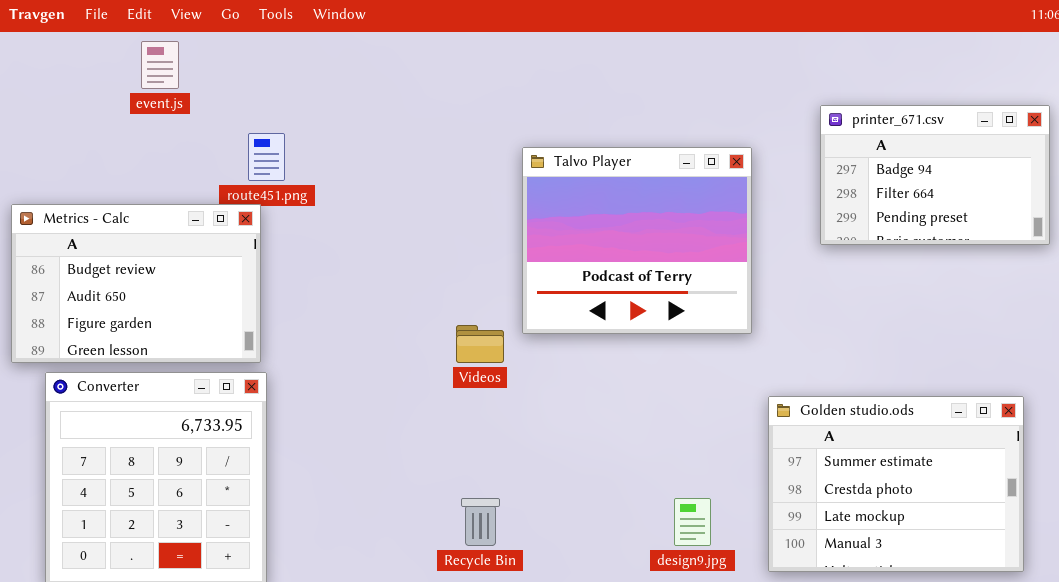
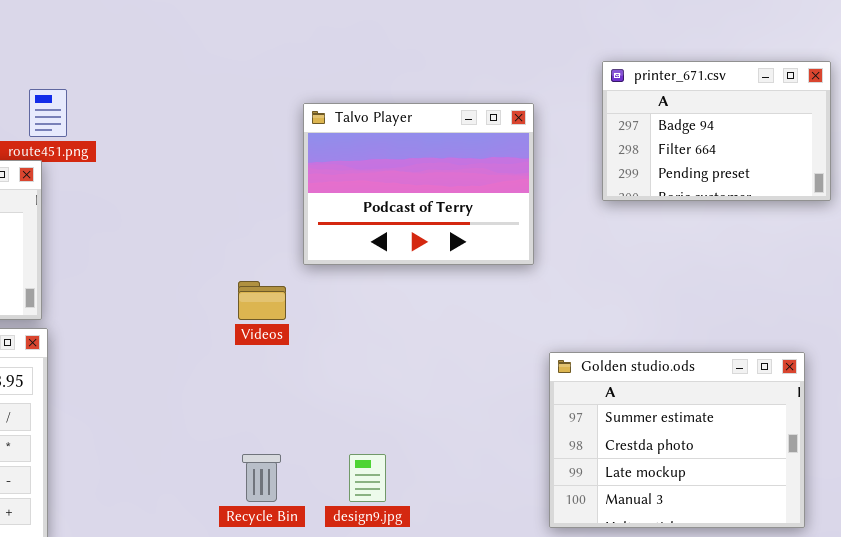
Talvo Player: [522,147,752,334] -> [303,103,534,265], resized
design9.jpg: [674,498,711,546] -> [349,454,386,502], moved

